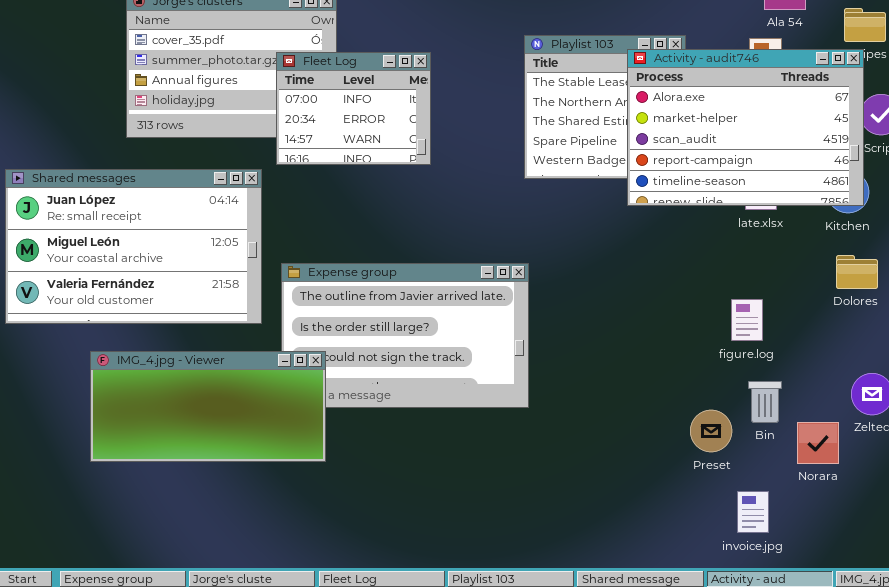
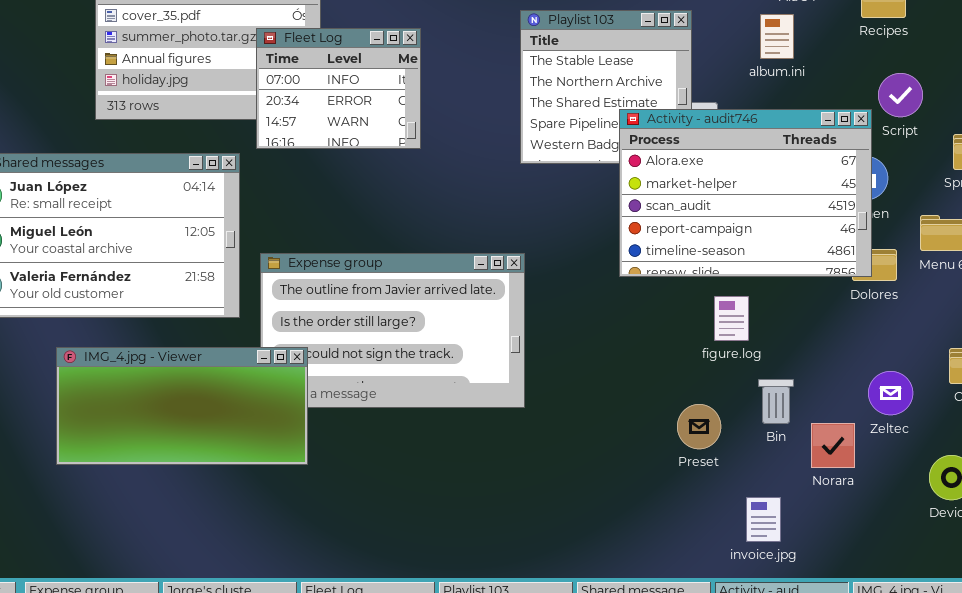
Activity - audit746: [627,49,864,206] -> [619,109,872,277], moved
figure.log: [731,299,763,341] -> [714,296,749,341], moved
Preset: [690,410,732,452] -> [677,404,721,449], moved

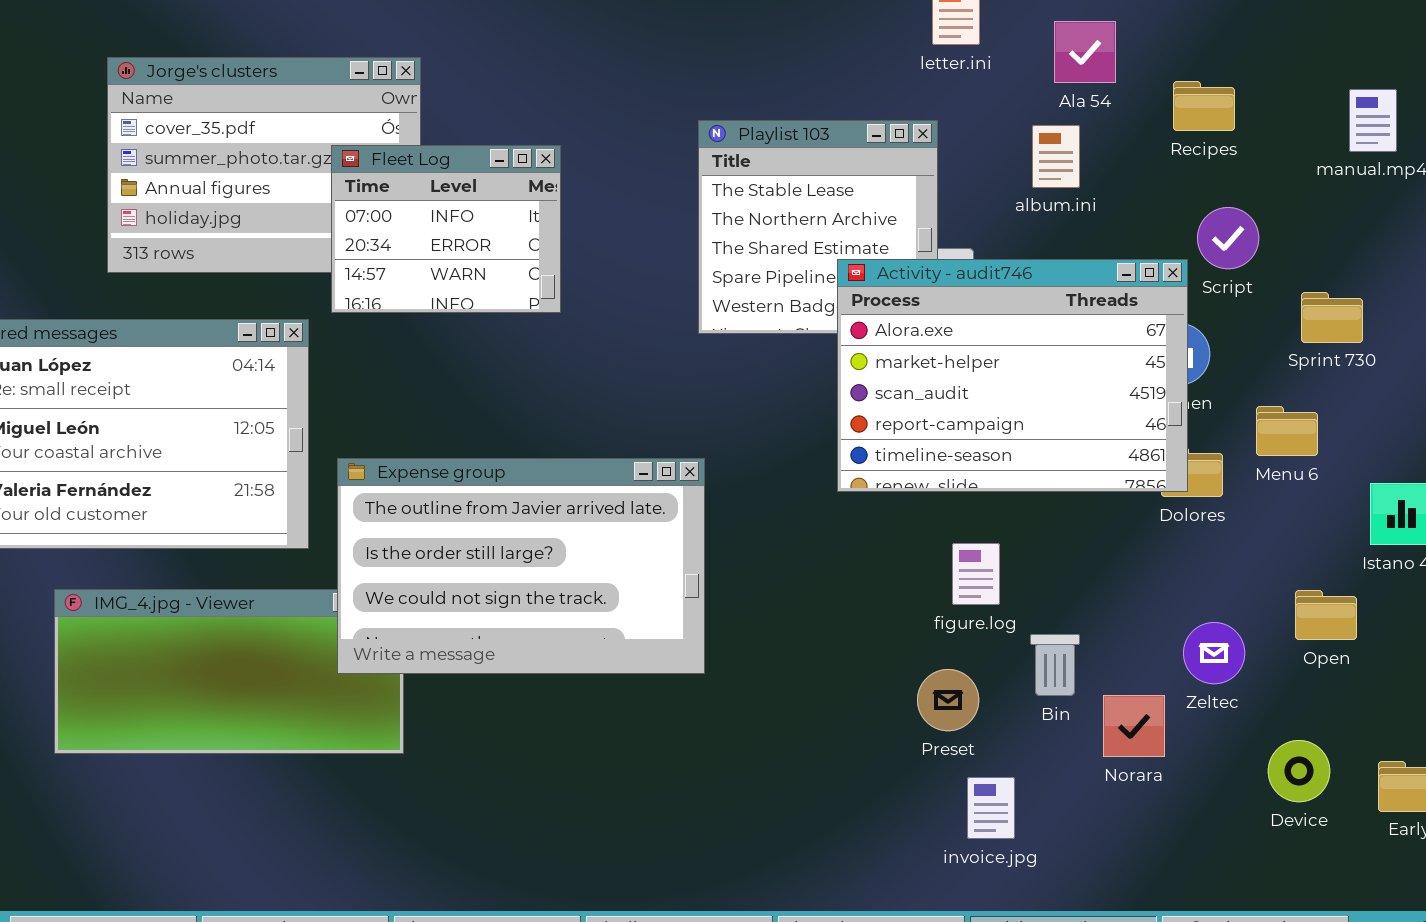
Expense group: [260,253,525,408] -> [337,458,705,674], raised
figure.log: [714,296,749,341] -> [952,543,1000,605], moved
invoice.jpg: [746,497,781,542] -> [967,777,1015,839], moved

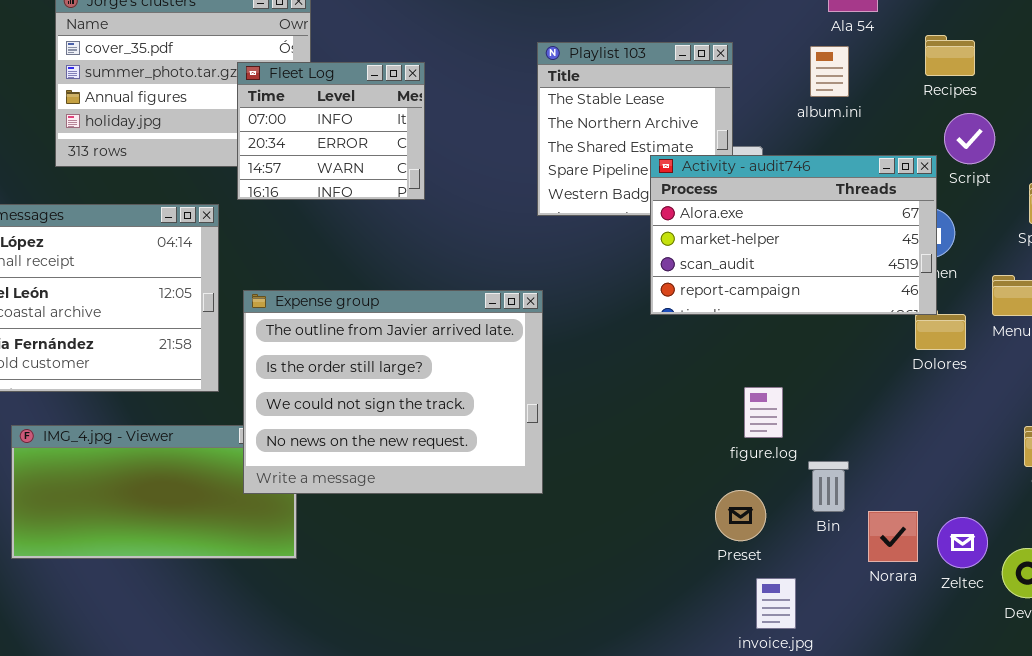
Recipes: [1173,81,1235,131] -> [925,35,975,76], moved
Activity - audit746: [837,259,1188,492] -> [650,155,937,315], resized
Expense group: [337,458,705,674] -> [243,290,543,494], resized
Zeltec: [1183,622,1245,684] -> [937,517,988,568], moved

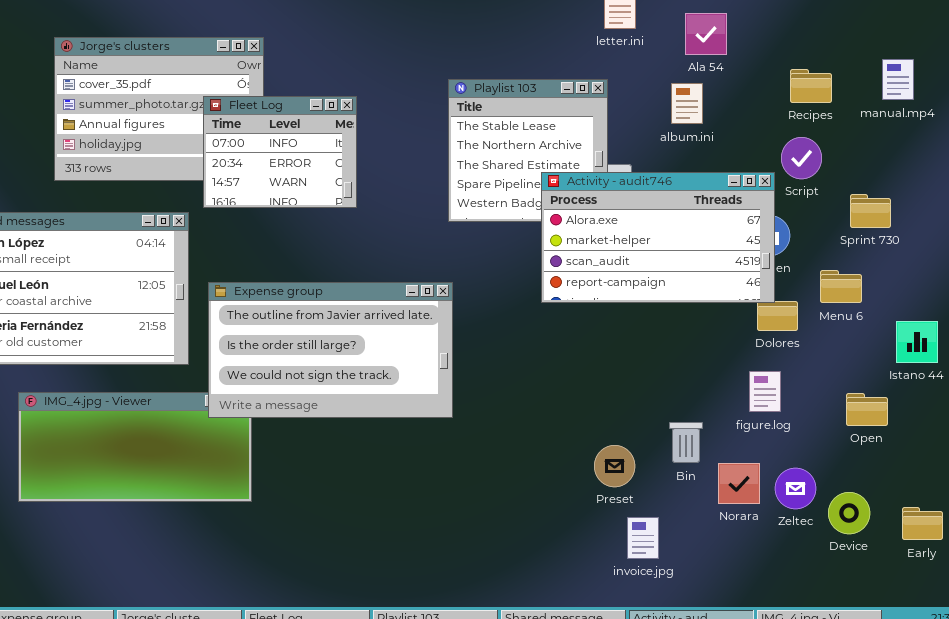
Recipes: [925,35,975,76] -> [790,69,832,103], moved
Expense group: [243,290,543,494] -> [208,282,453,418], resized
figure.log: [744,387,783,438] -> [749,371,781,412], moved

